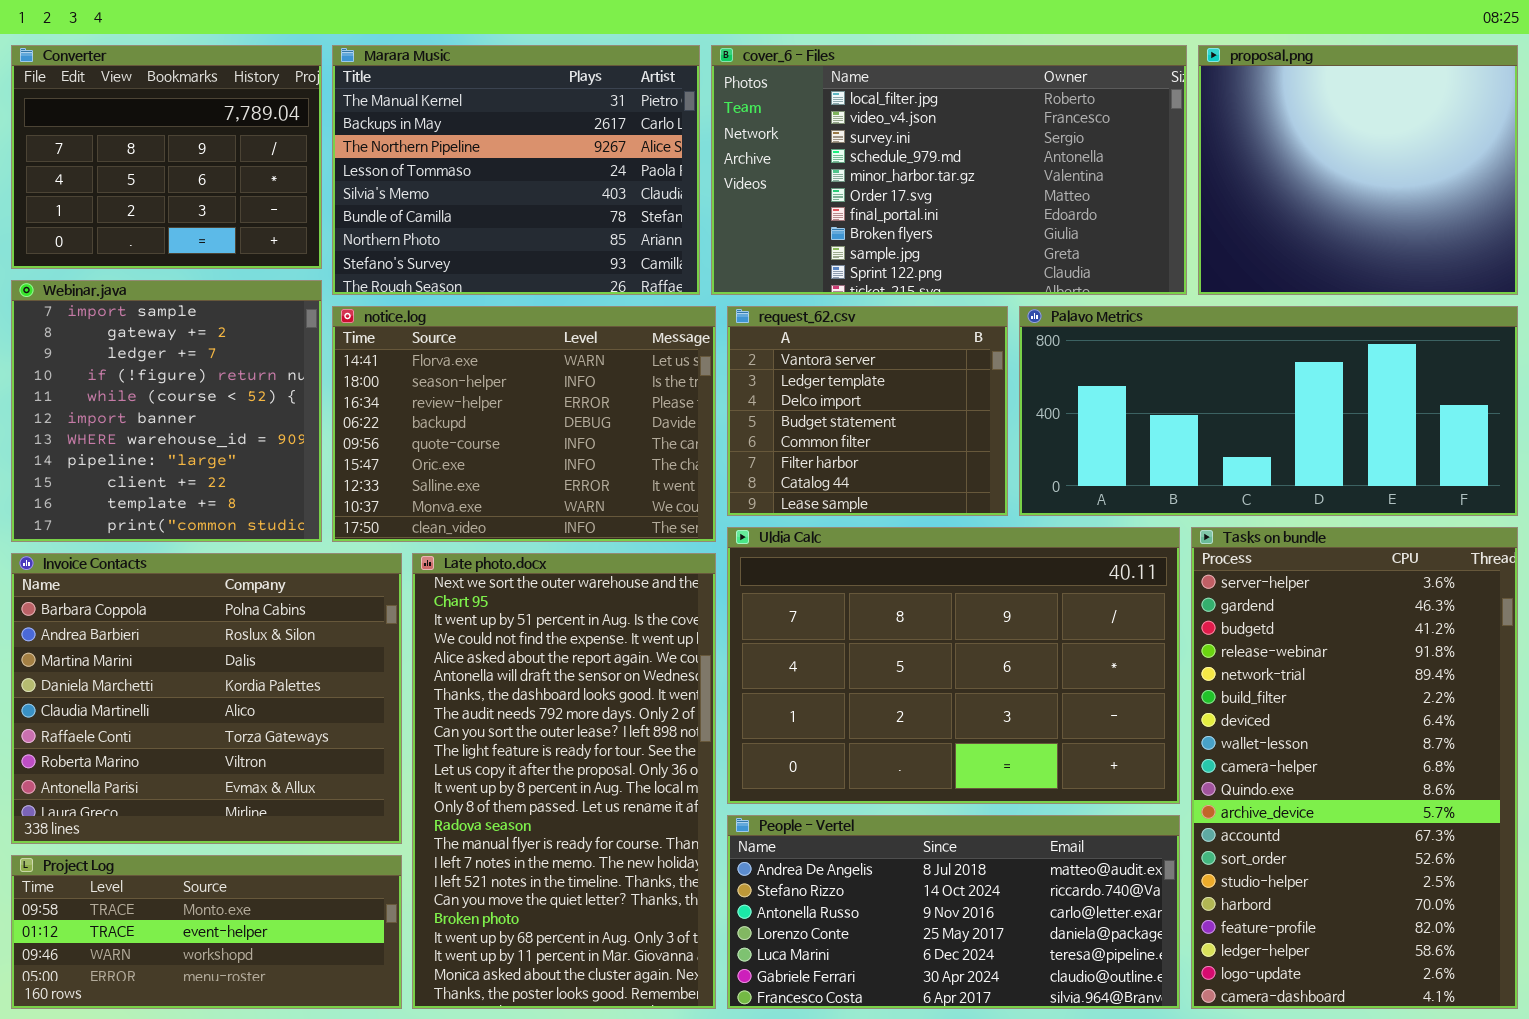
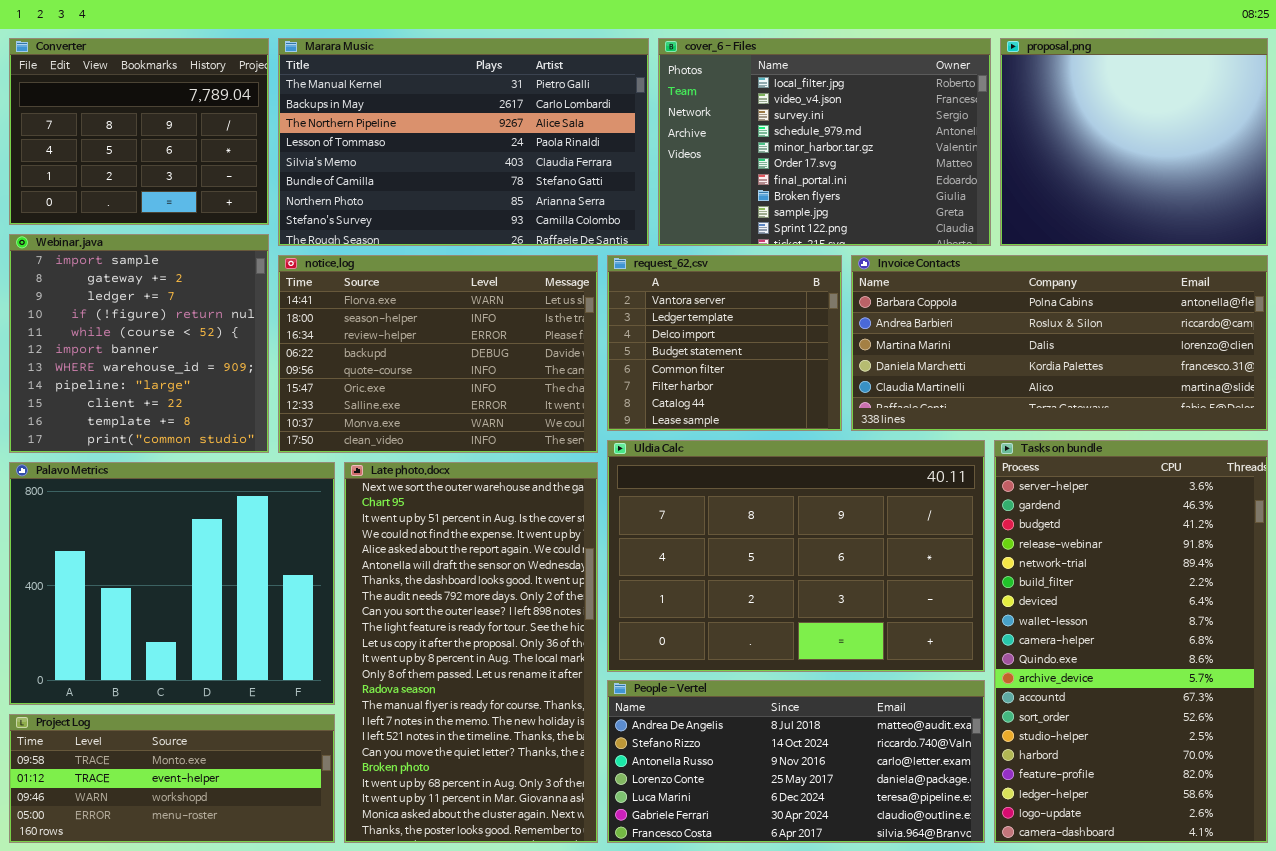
Marara Music: [332,45,700,295] -> [278,38,649,246], resized
cover_6 - Files: [711,45,1187,295] -> [658,38,991,246], resized
Palavo Metrics: [1019,306,1518,516] -> [9,462,335,705], moved, resized
Invoice Contacts: [11,553,402,844] -> [851,255,1268,431], moved, resized

